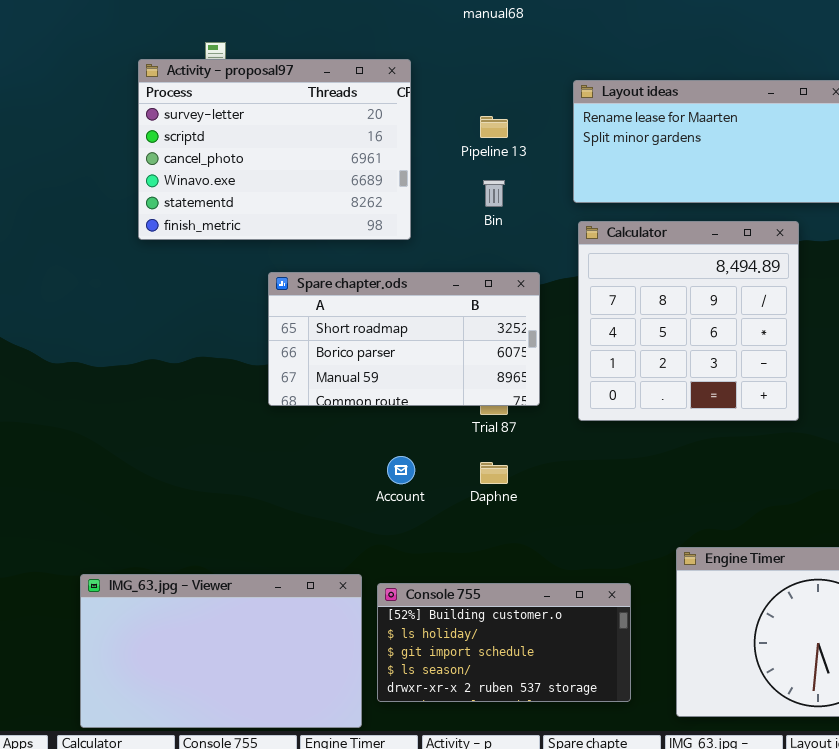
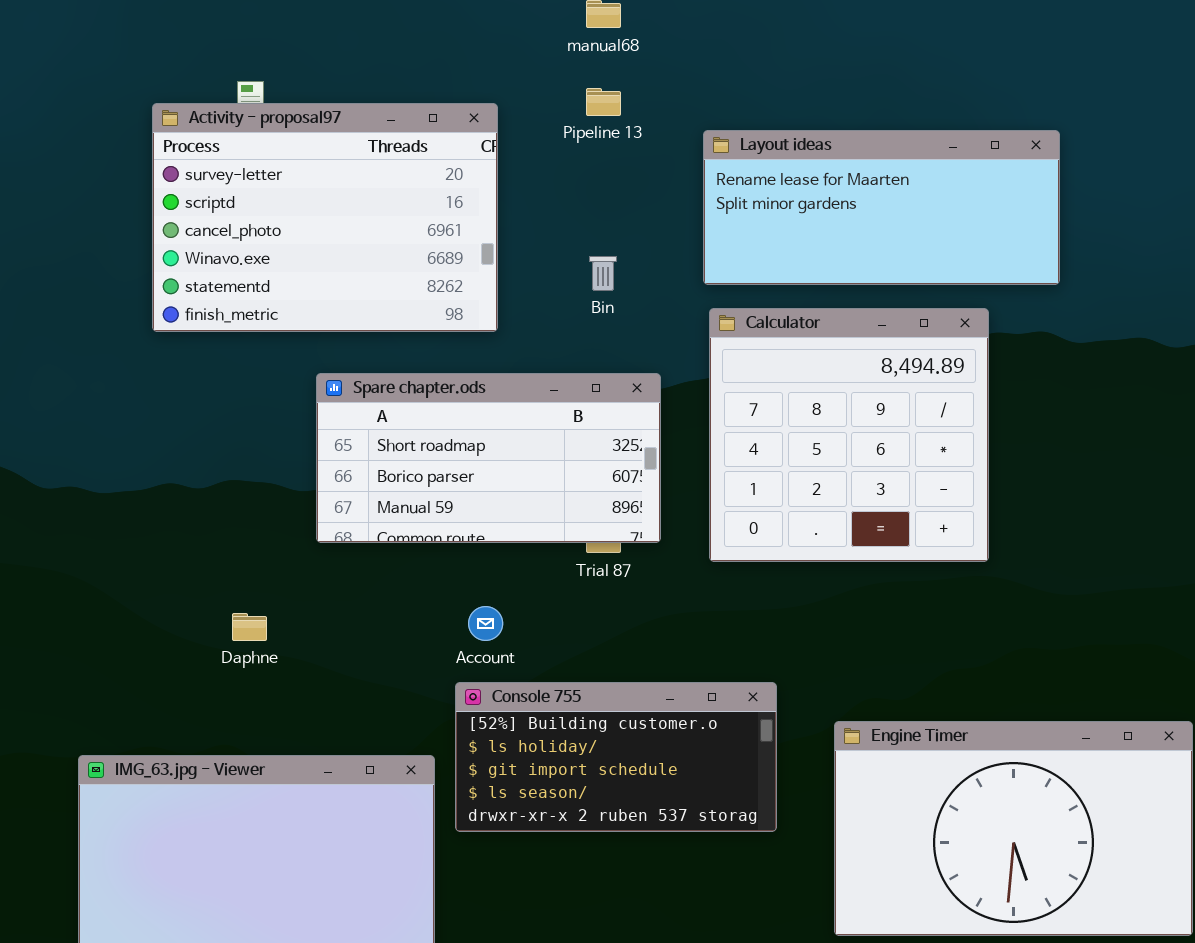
Pipeline 13: [480,116,508,138] -> [586,88,621,116], moved
Daphne: [480,462,508,484] -> [232,613,267,641], moved
Console 755: [377,583,631,702] -> [455,682,777,832], moved

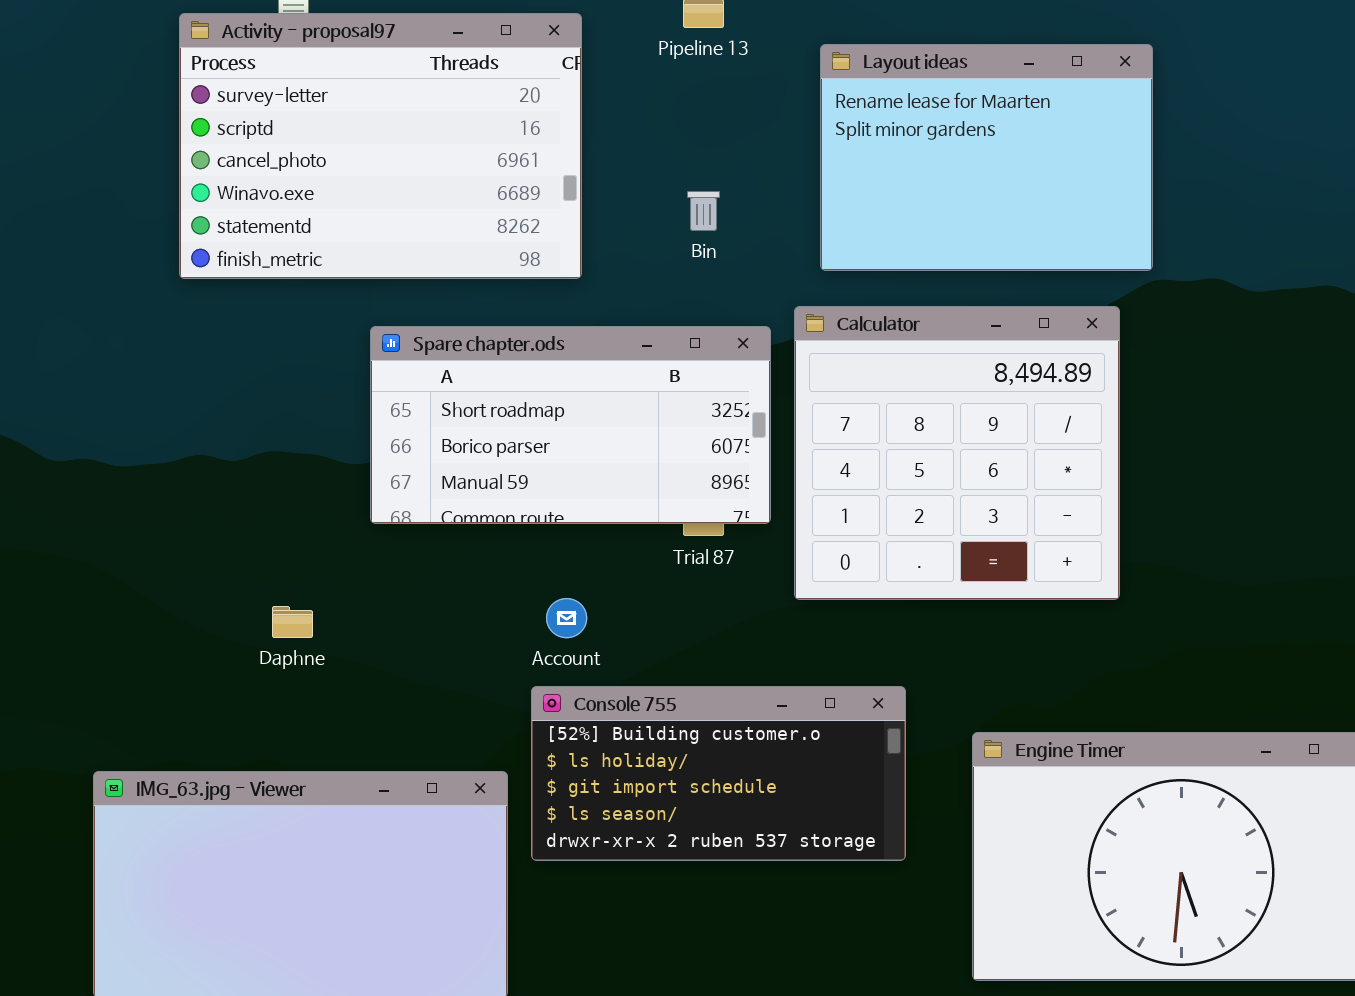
Layout ideas: [703,130,1060,285] -> [820,44,1153,271], resized
Calculator: [709,308,989,562] -> [794,306,1120,600], moved

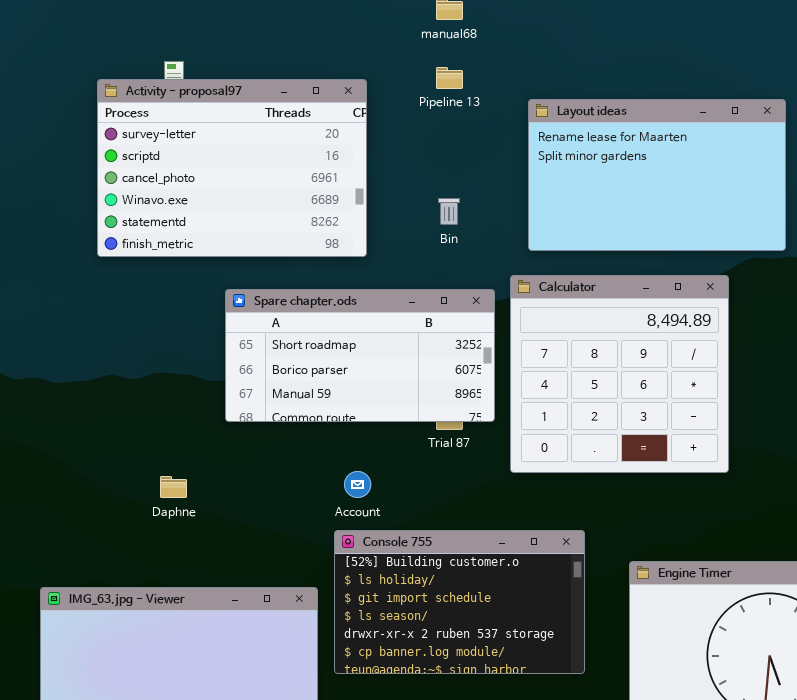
Layout ideas: [820,44,1153,271] -> [528,99,786,251], resized
Console 755: [531,686,906,861] -> [334,530,585,674], resized

